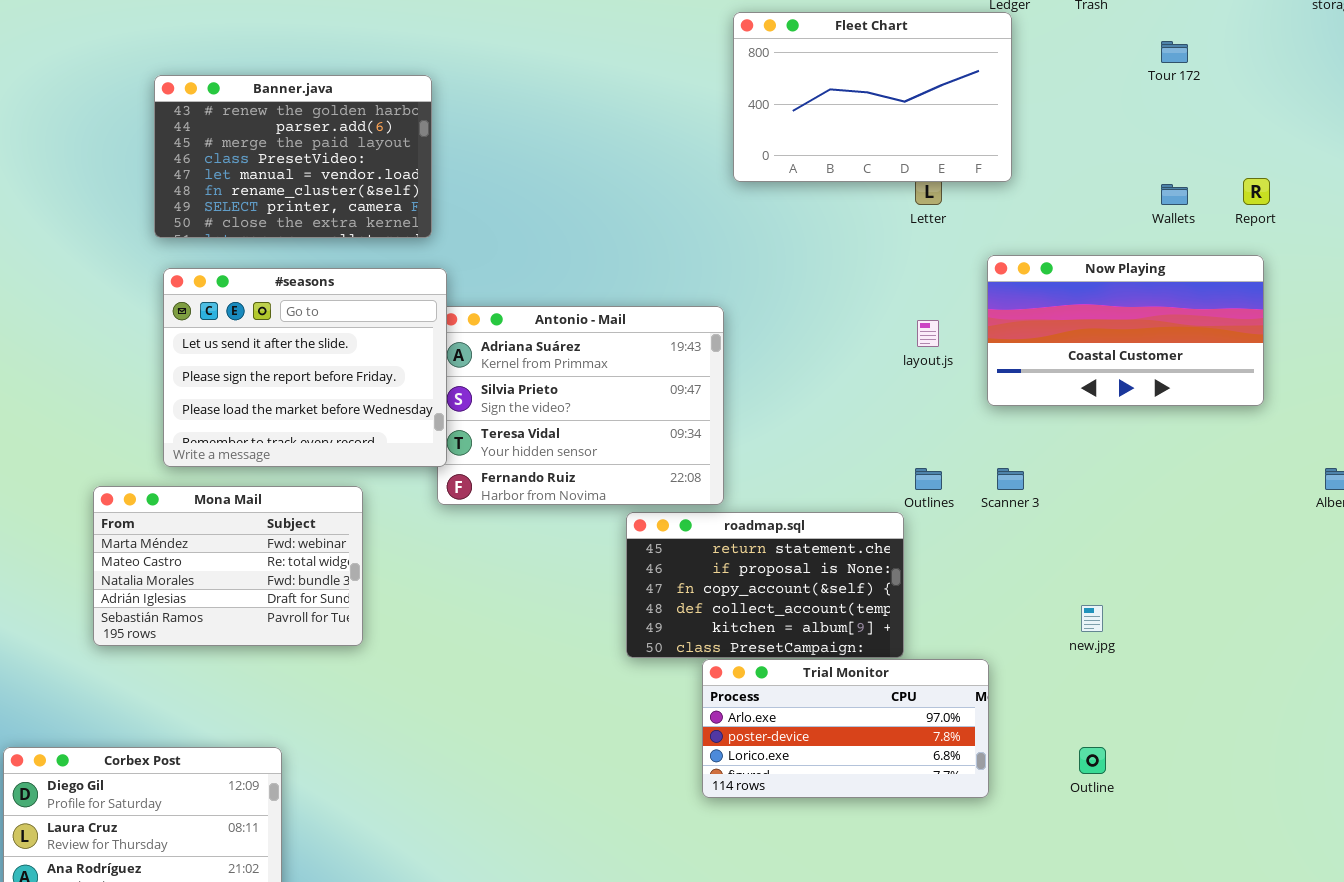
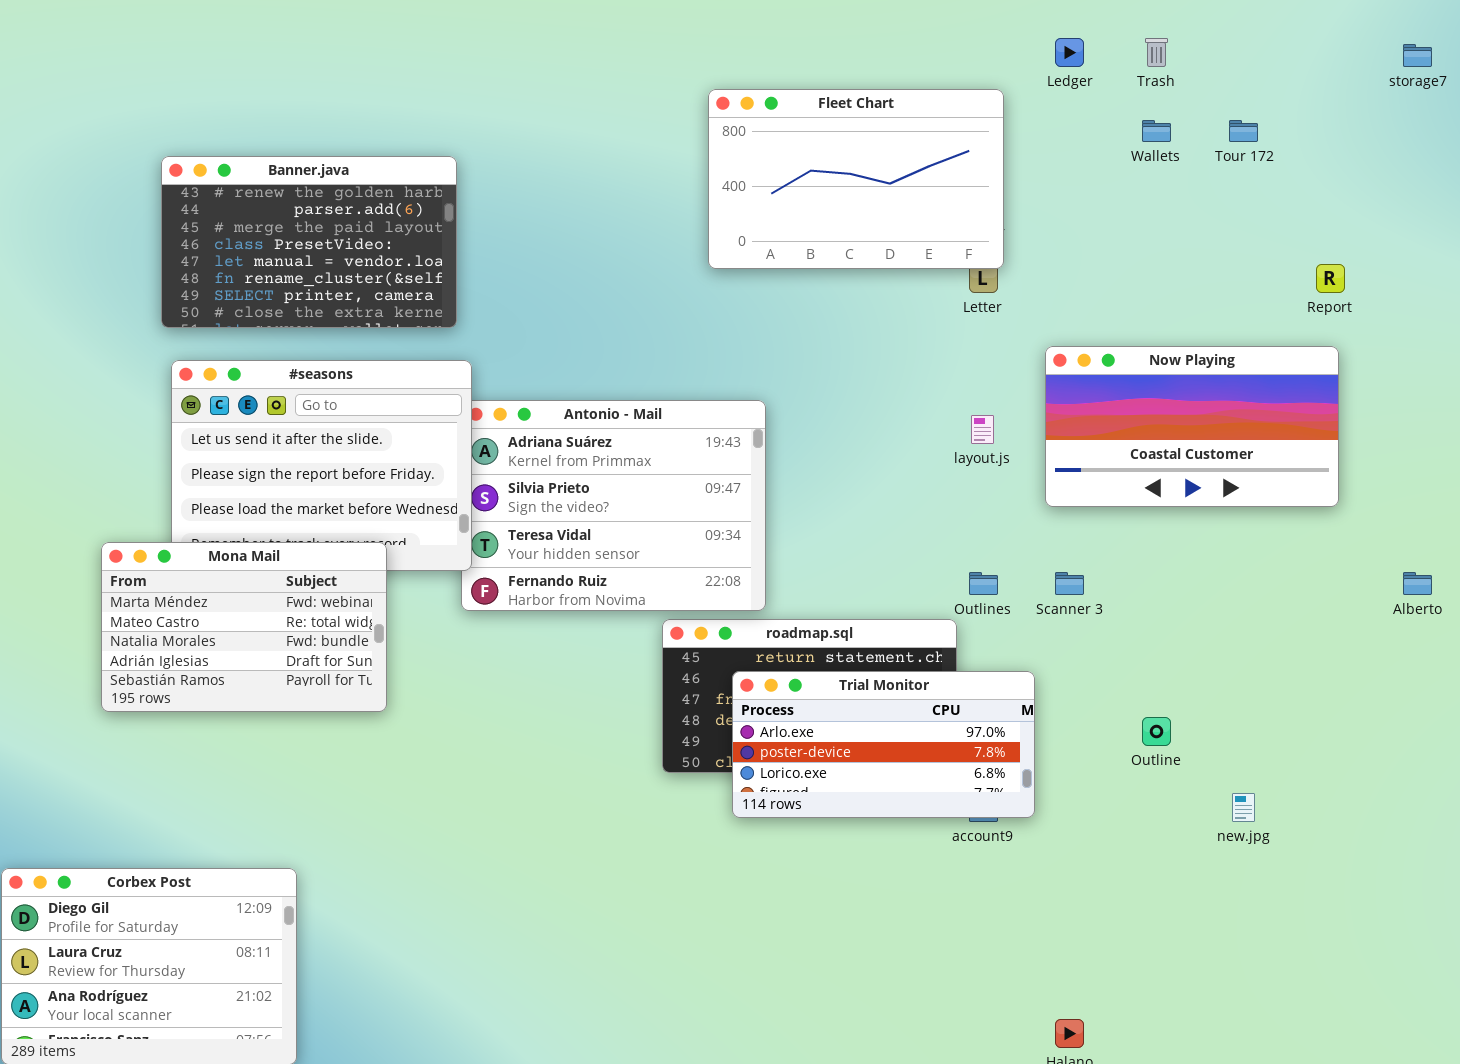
Fleet Chart: [733,12,1012,182] -> [708,89,1004,269], moved
Wallets: [1161,184,1188,205] -> [1142,120,1171,142], moved
Mona Mail: [93,486,363,646] -> [101,542,387,712], moved
new.jpg: [1081,605,1103,632] -> [1232,793,1255,822], moved
Trial Monitor: [702,659,989,798] -> [732,671,1035,818], moved
Outline: [1079,747,1106,774] -> [1142,717,1171,746], moved

